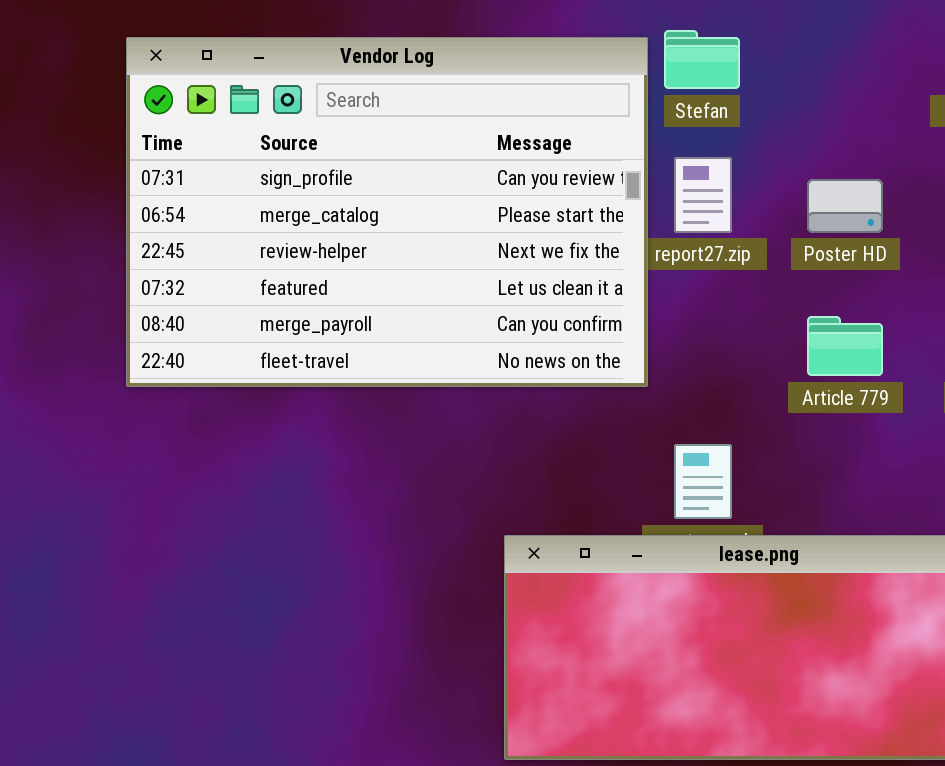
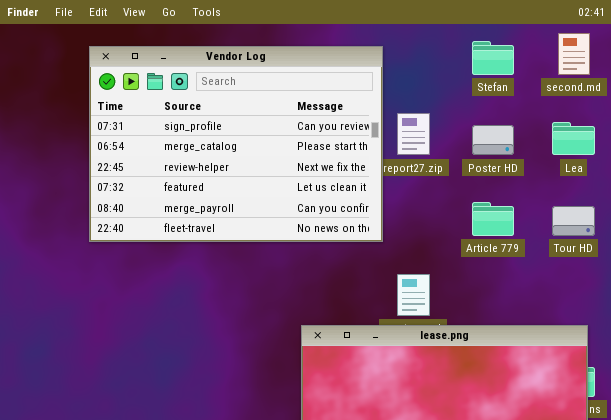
Stefan: [664,30,740,89] -> [472,41,514,75], moved

